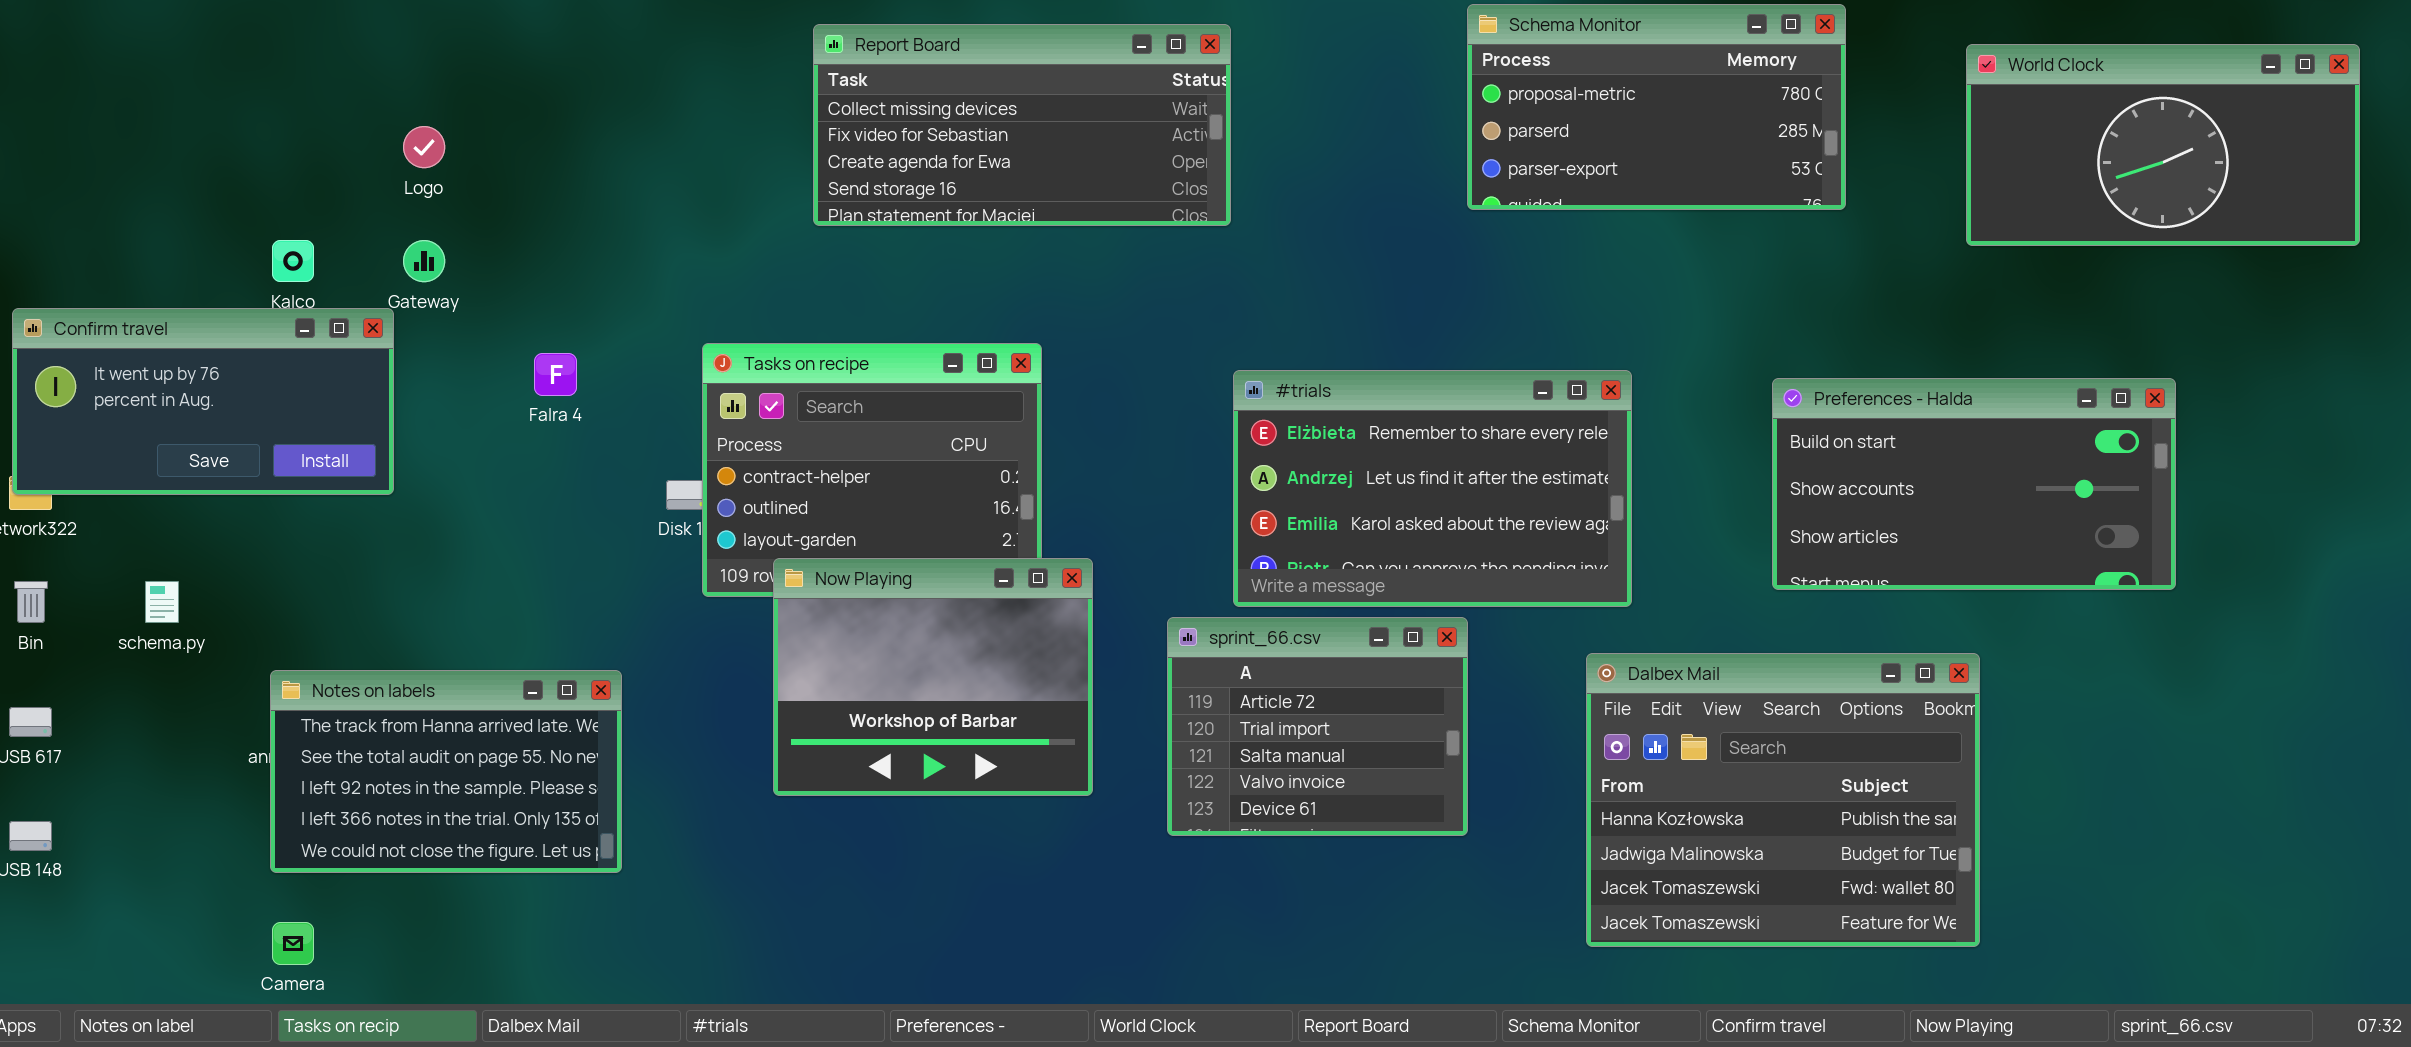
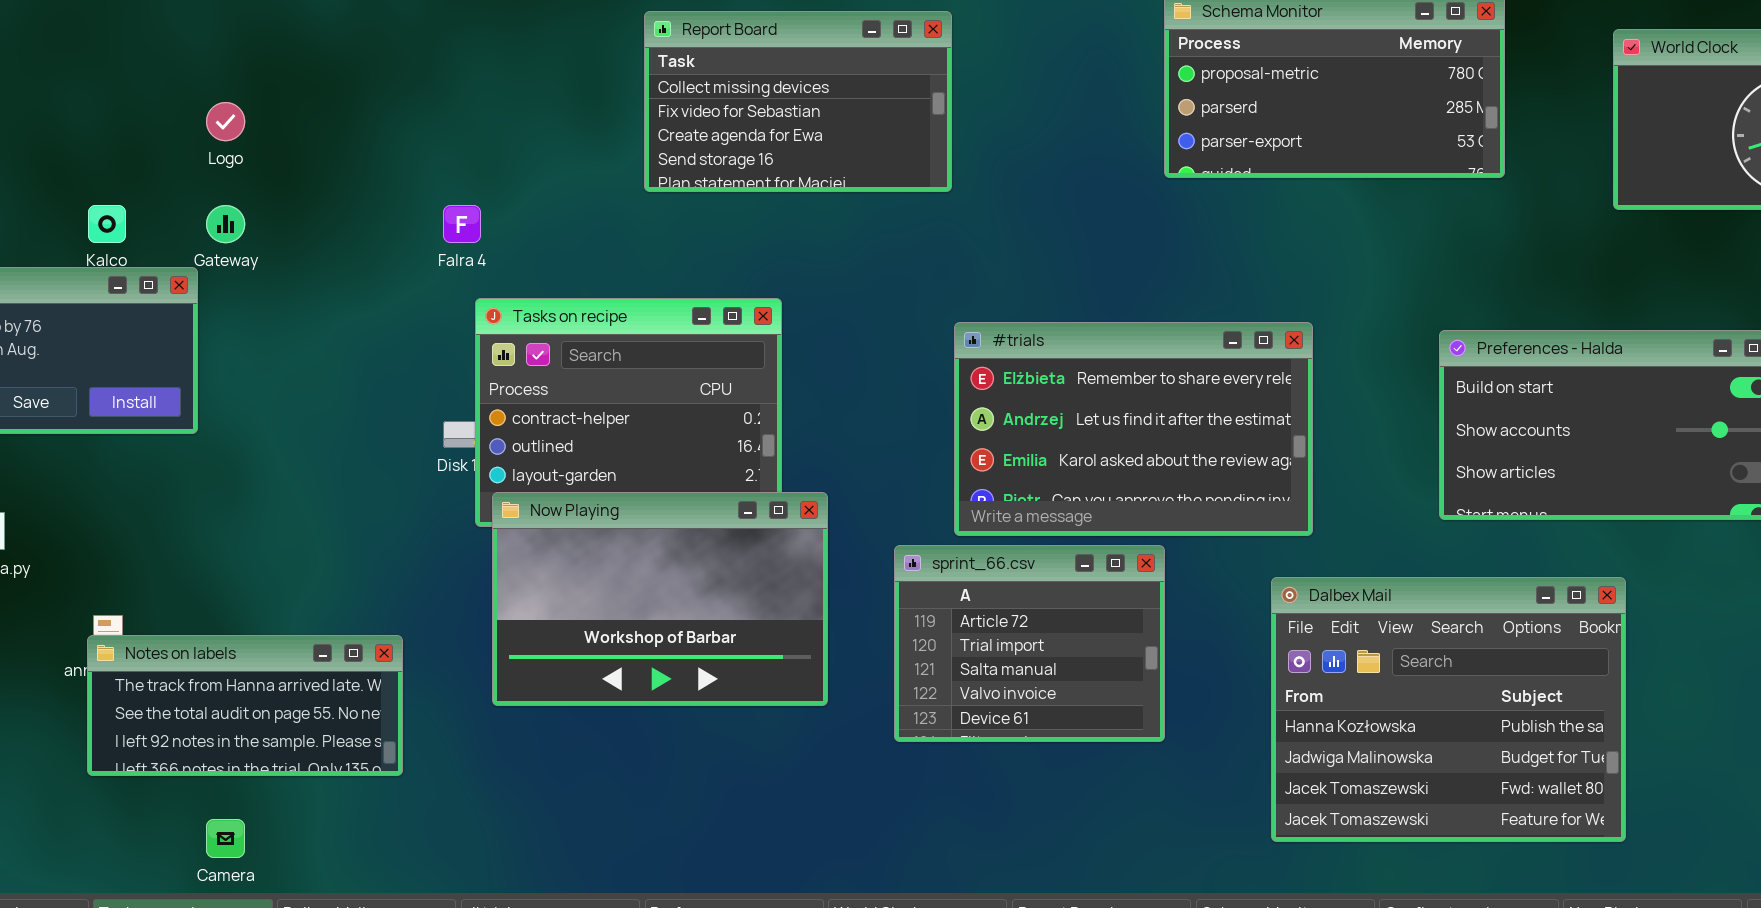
Report Board: [813,24,1231,226] -> [644,11,952,192], resized
Falra 4: [534,353,577,396] -> [443,205,481,243], moved
Now Playing: [773,558,1093,796] -> [492,492,828,706], resized
Notes on labels: [270,670,622,873] -> [87,635,403,776], resized
Camera: [272,922,314,965] -> [206,819,245,858], moved

